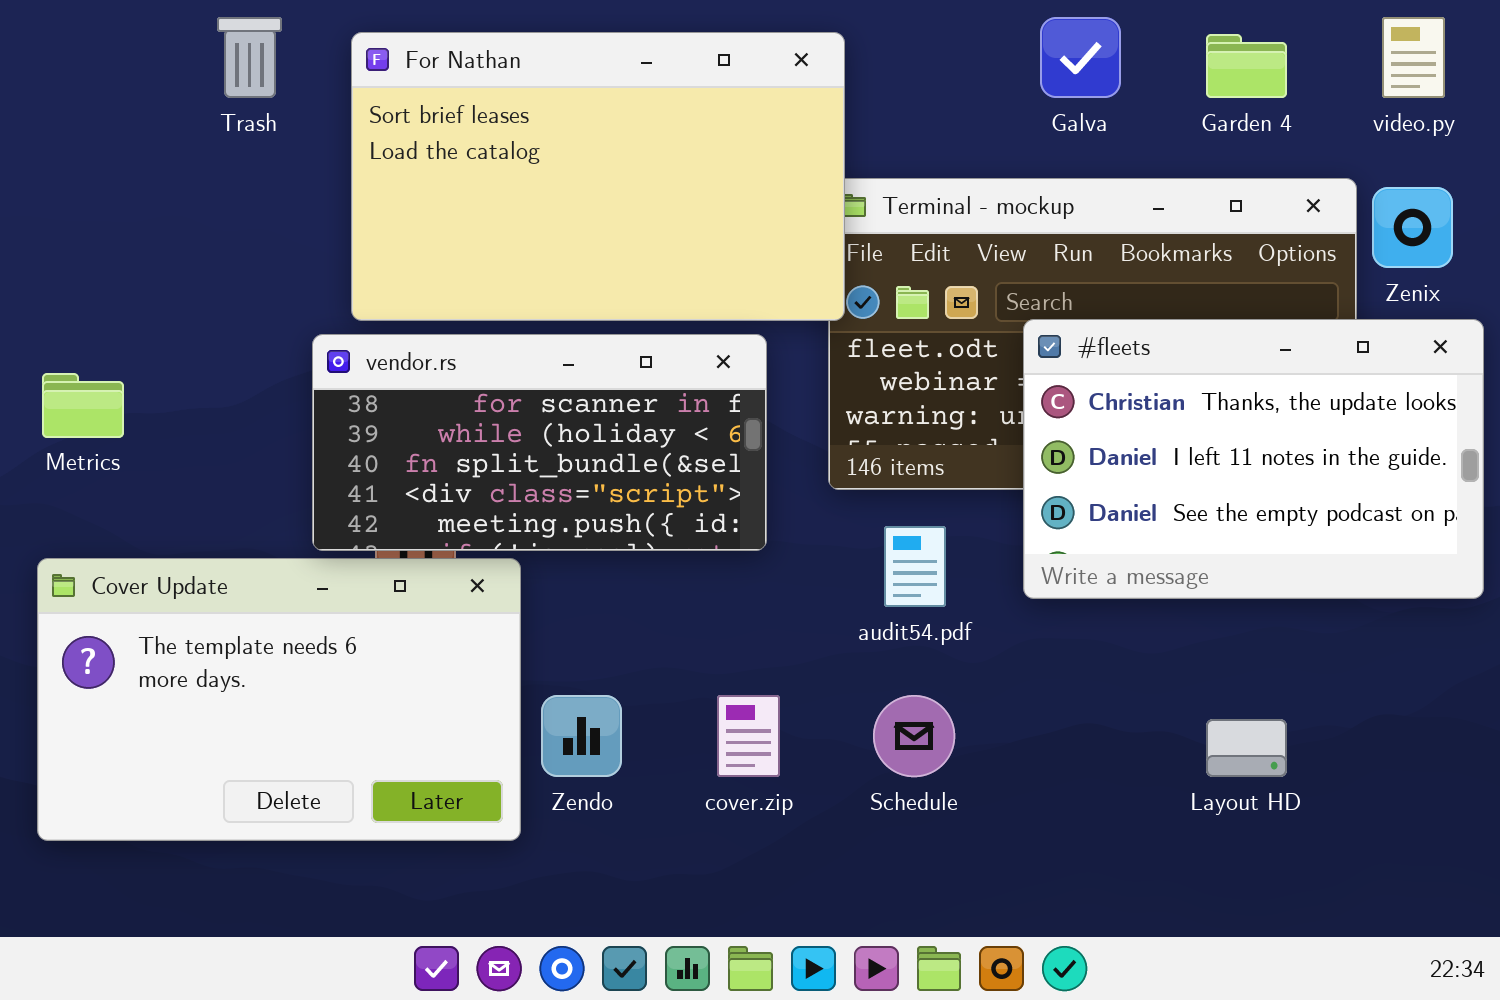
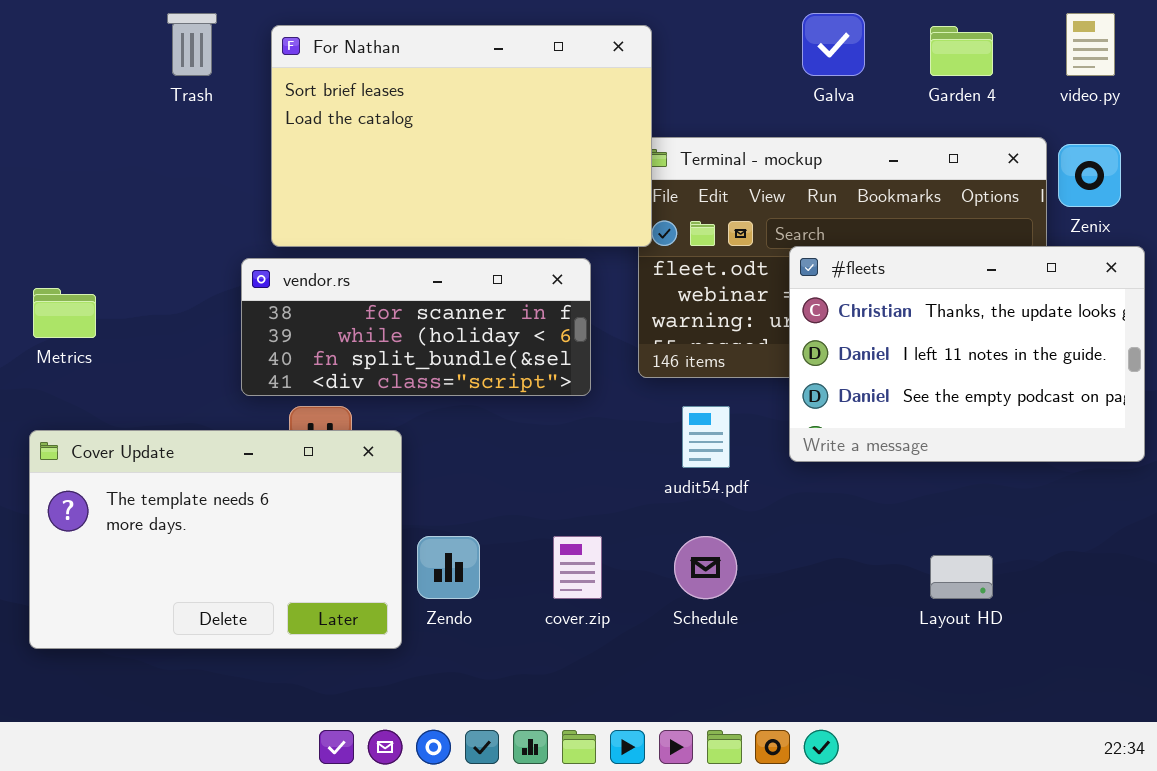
vendor.rs: [312,334,767,551] -> [241,258,591,396], resized

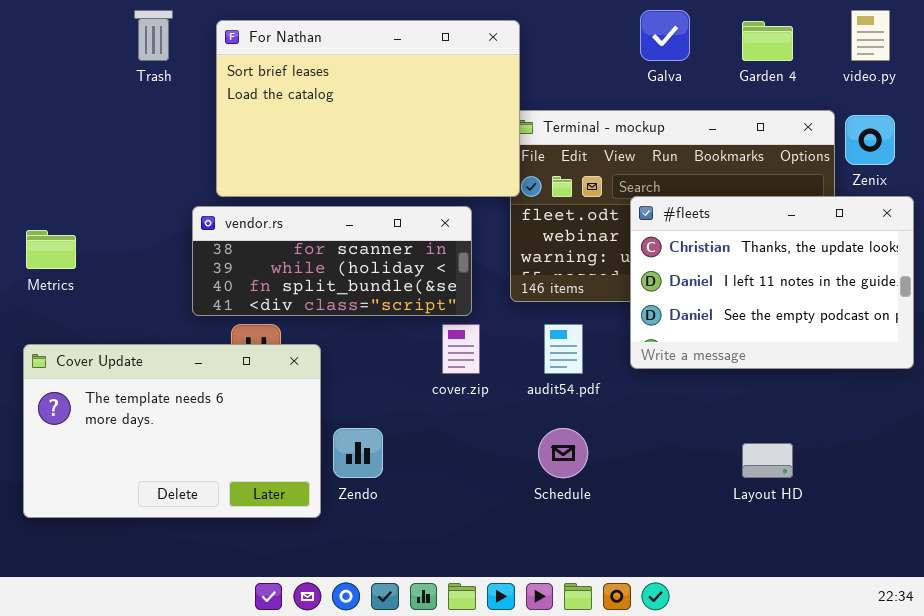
cover.zip: [553,536,602,599] -> [442,324,480,374], moved

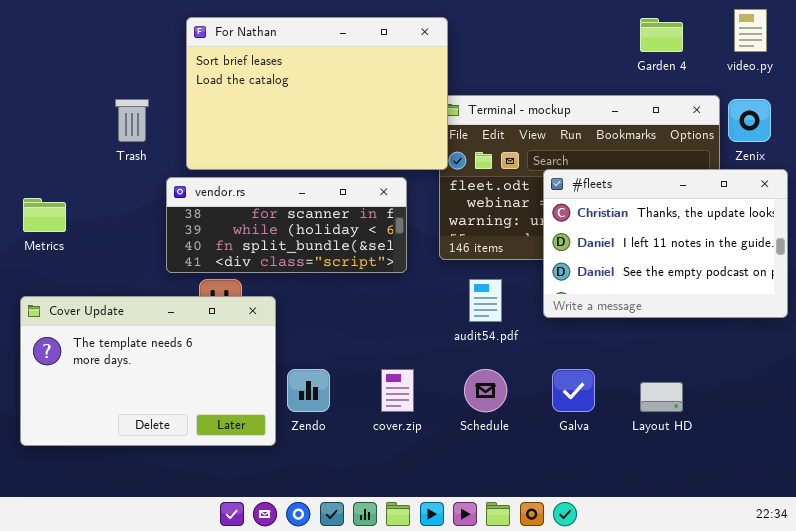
Trash: [134,10,173,61] -> [115,99,149,142], moved
Galva: [640,10,690,61] -> [552,369,595,412], moved
cover.zip: [442,324,480,374] -> [381,369,414,412], moved

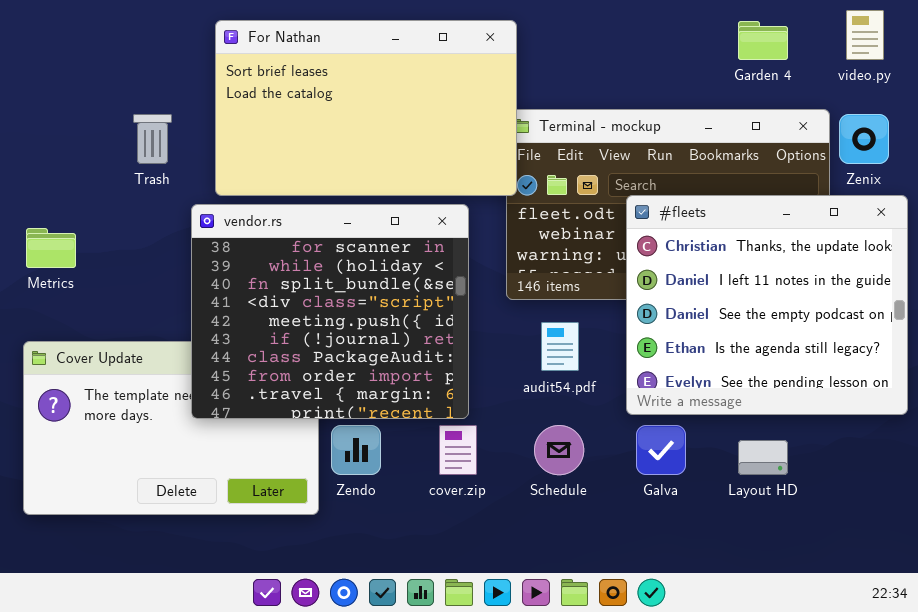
#fleets: [543,169,788,318] -> [626,195,908,415], resized
vendor.rs: [166,177,407,273] -> [191,204,469,419], resized

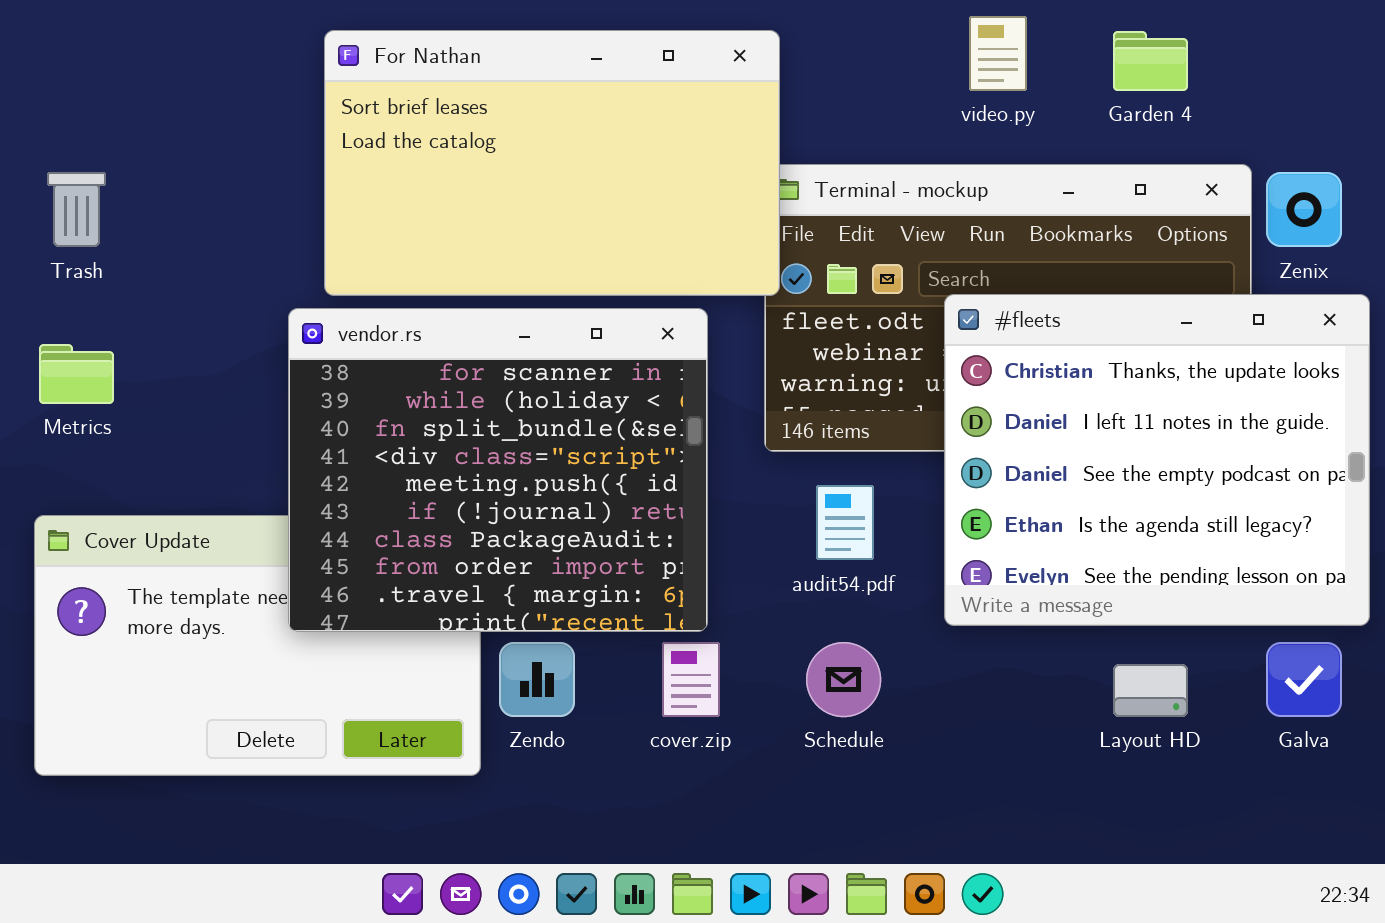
video.py: [846,10,884,60] -> [969,16,1027,91], moved
Trash: [133,114,172,164] -> [47,172,106,247], moved
Galva: [636,425,686,475] -> [1266,642,1342,717], moved

